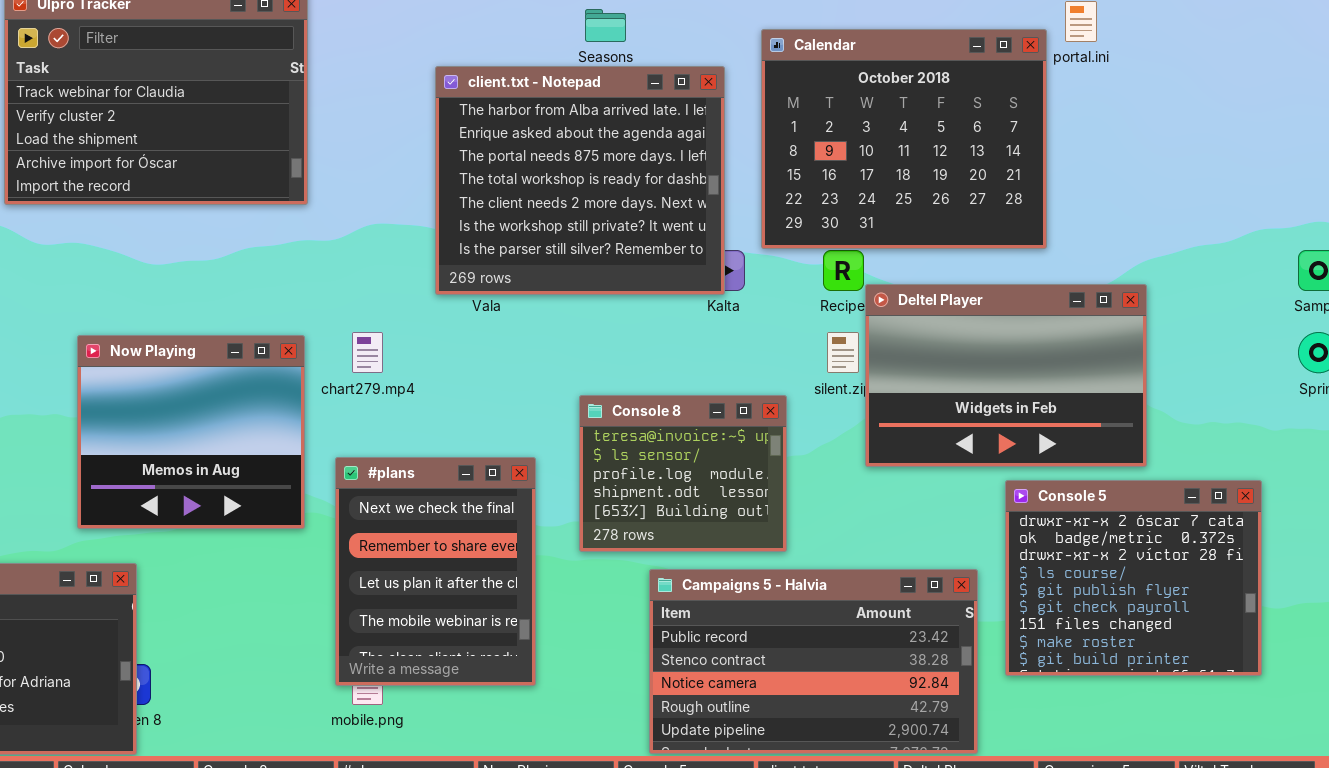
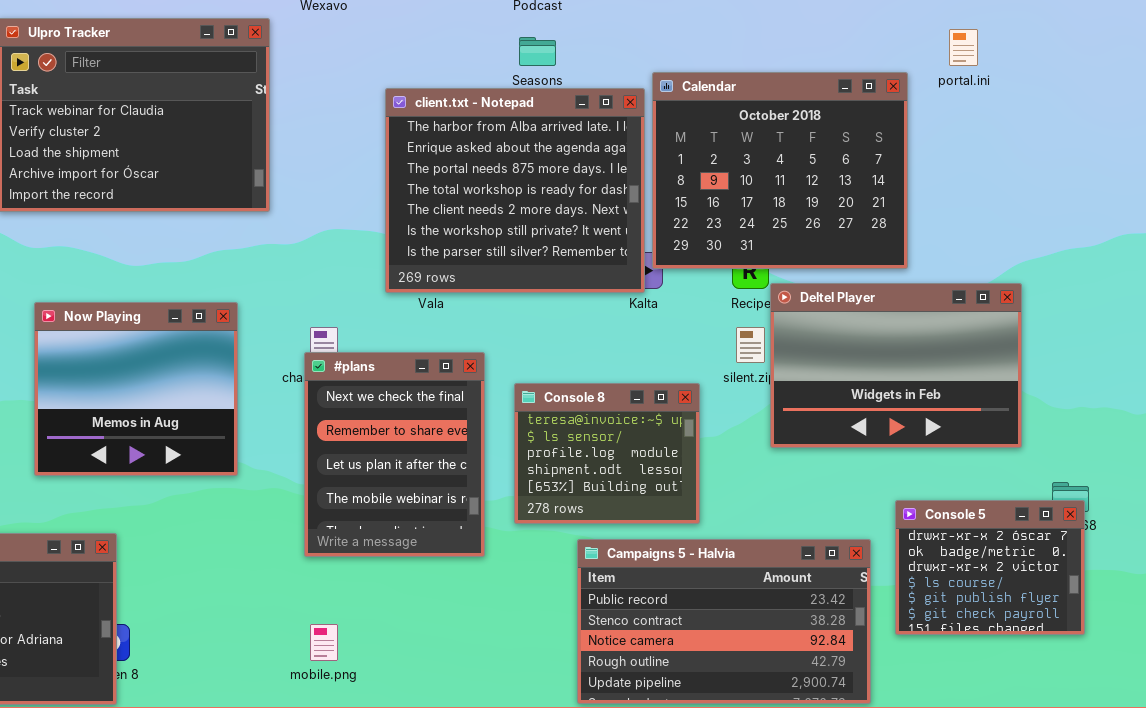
Calendar: [761,29,1047,249] -> [652,72,908,269], moved
Now Playing: [77,335,305,529] -> [34,302,238,476], moved
#plans: [335,457,536,686] -> [304,352,485,557], moved
Console 5: [1005,480,1262,676] -> [895,500,1085,635], resized

